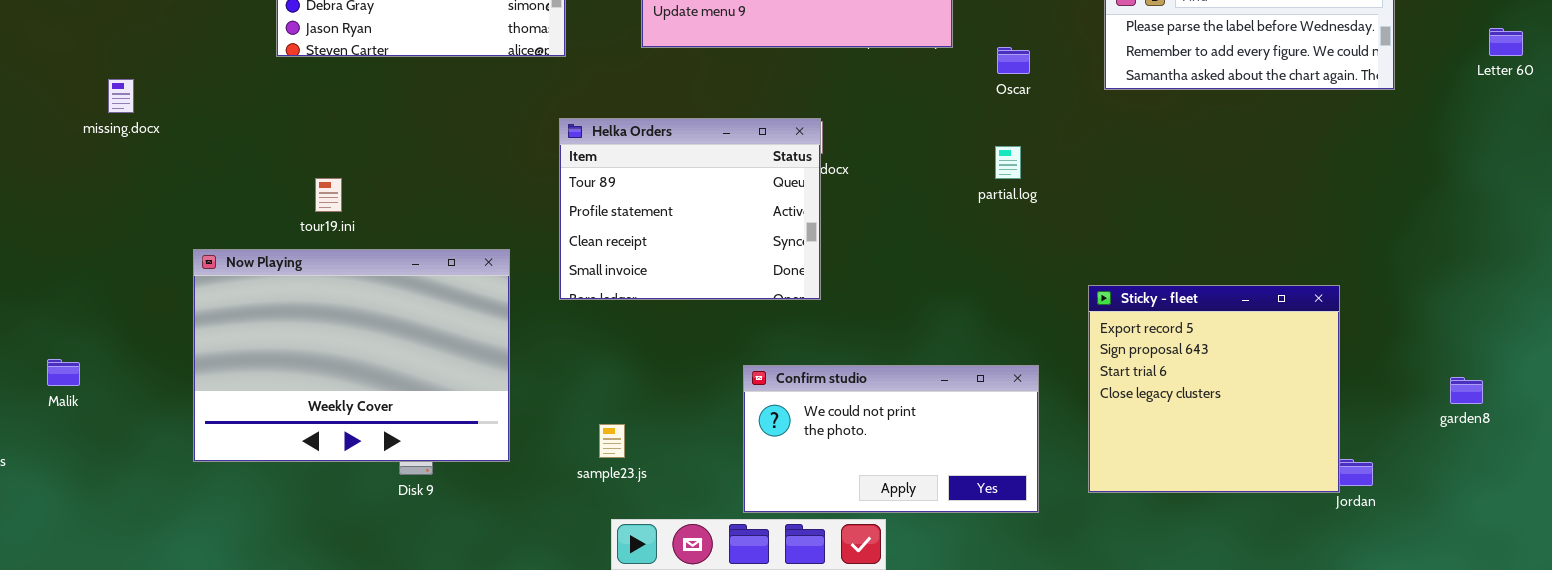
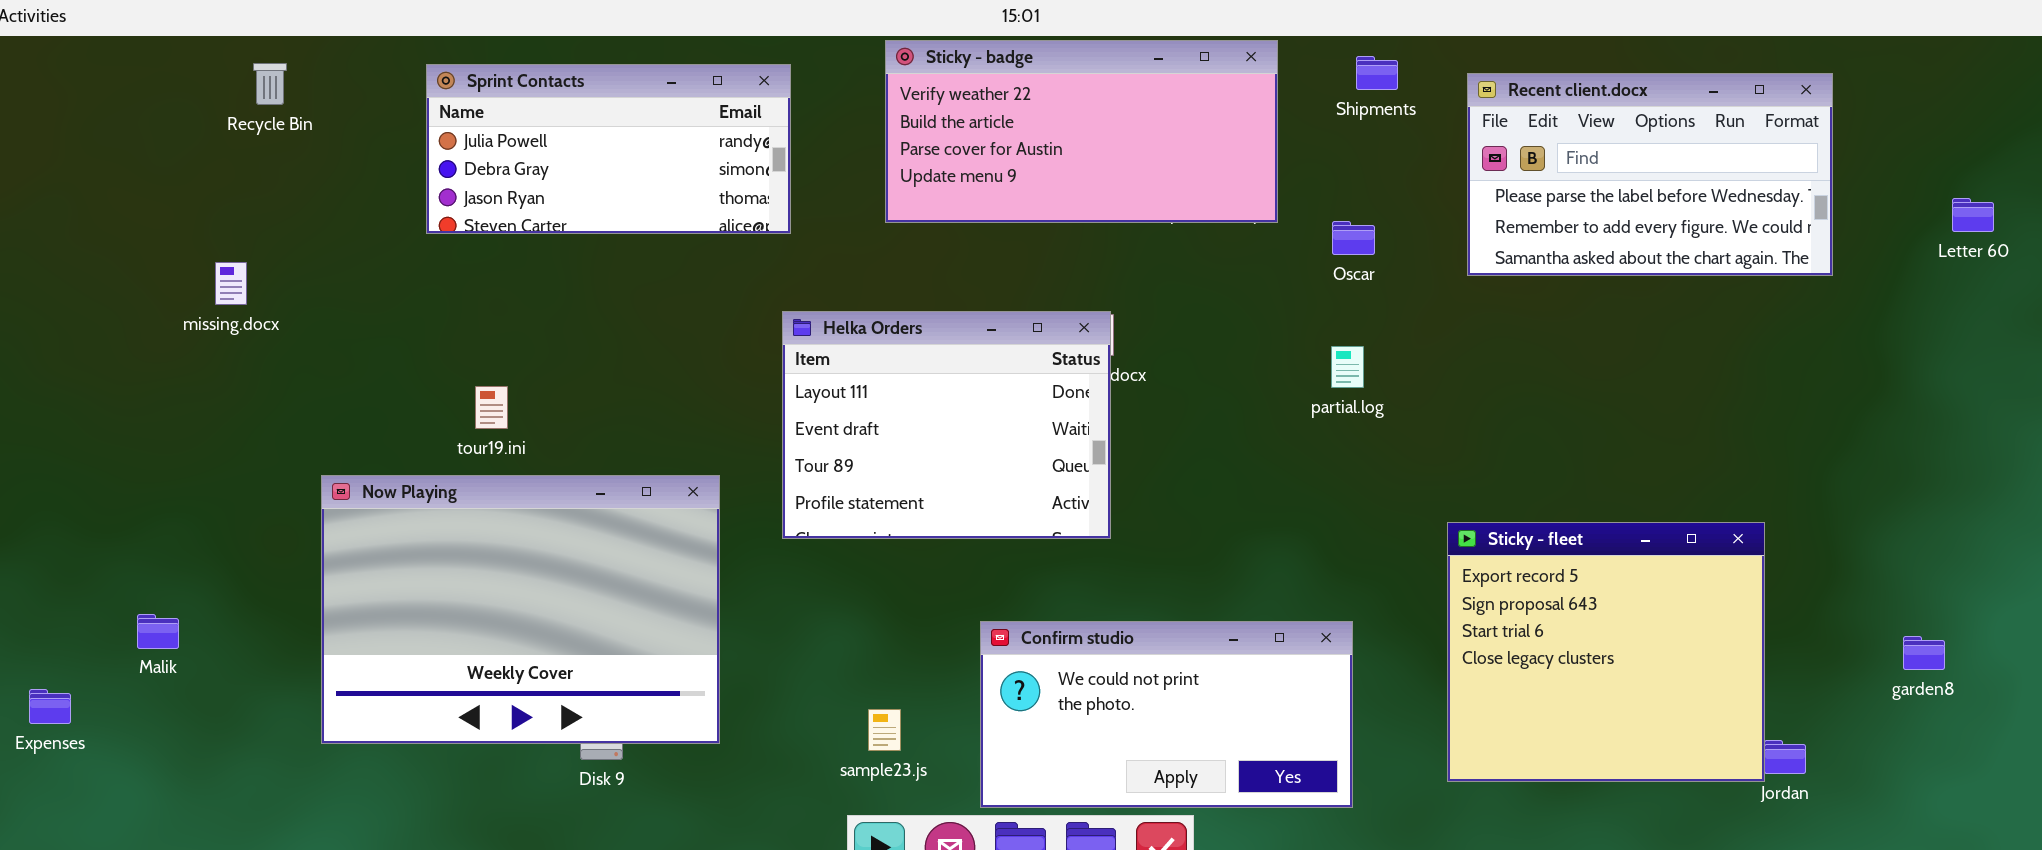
Helka Orders: [559,118,821,300] -> [782,311,1111,539], scrolled up 2 rows
Confirm studio: [743,365,1039,513] -> [980,621,1353,808], moved
sample23.js: [599,424,625,458] -> [868,709,901,751], moved

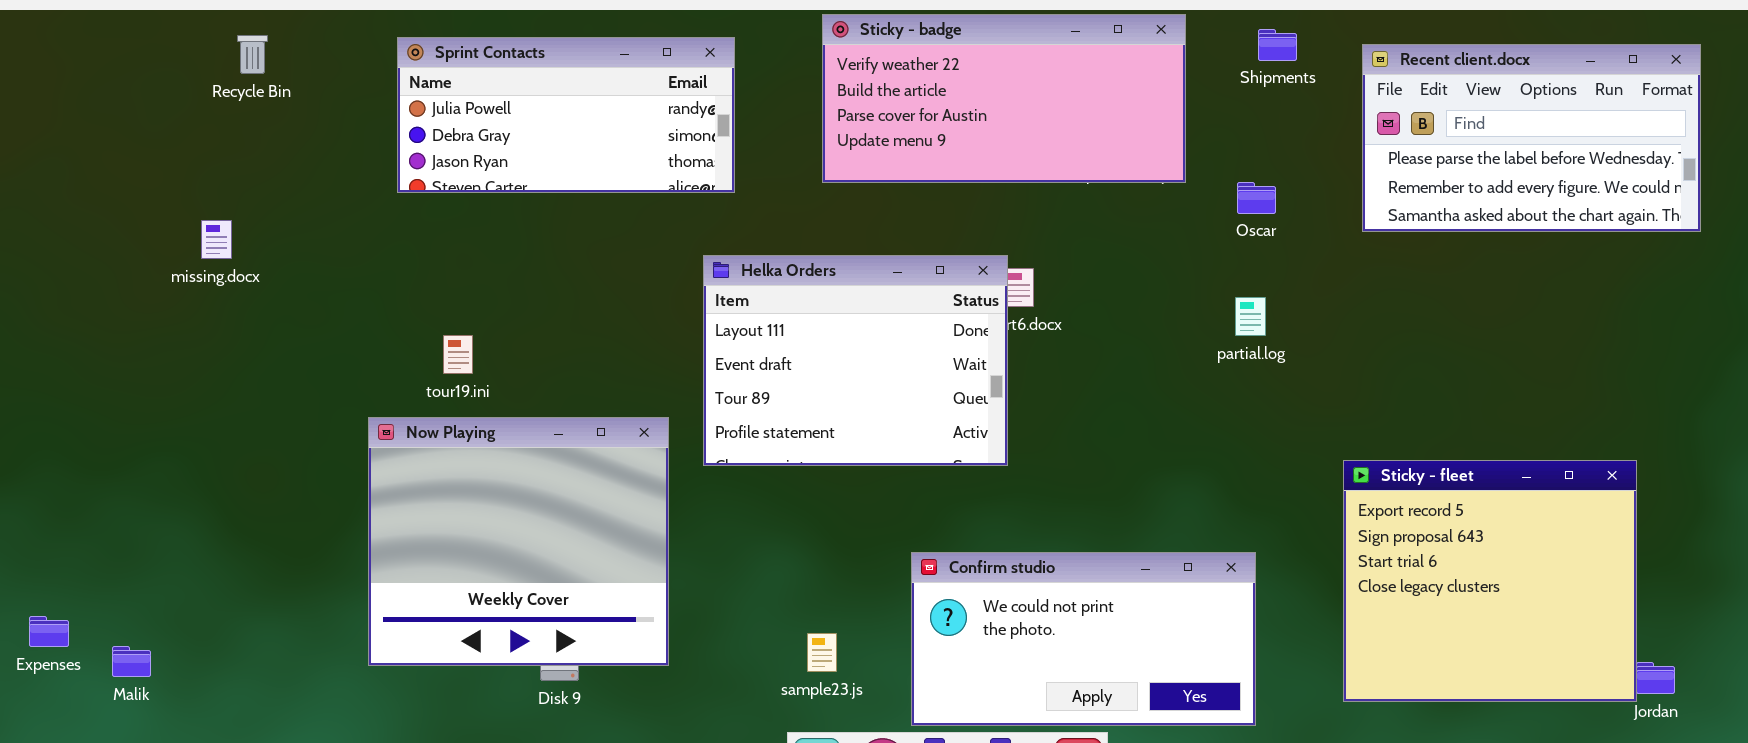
Helka Orders: [782,311,1111,539] -> [703,255,1008,466], moved
Now Playing: [321,475,720,744] -> [368,417,669,666], resized
Malik: [137,614,179,649] -> [112,646,151,677], moved

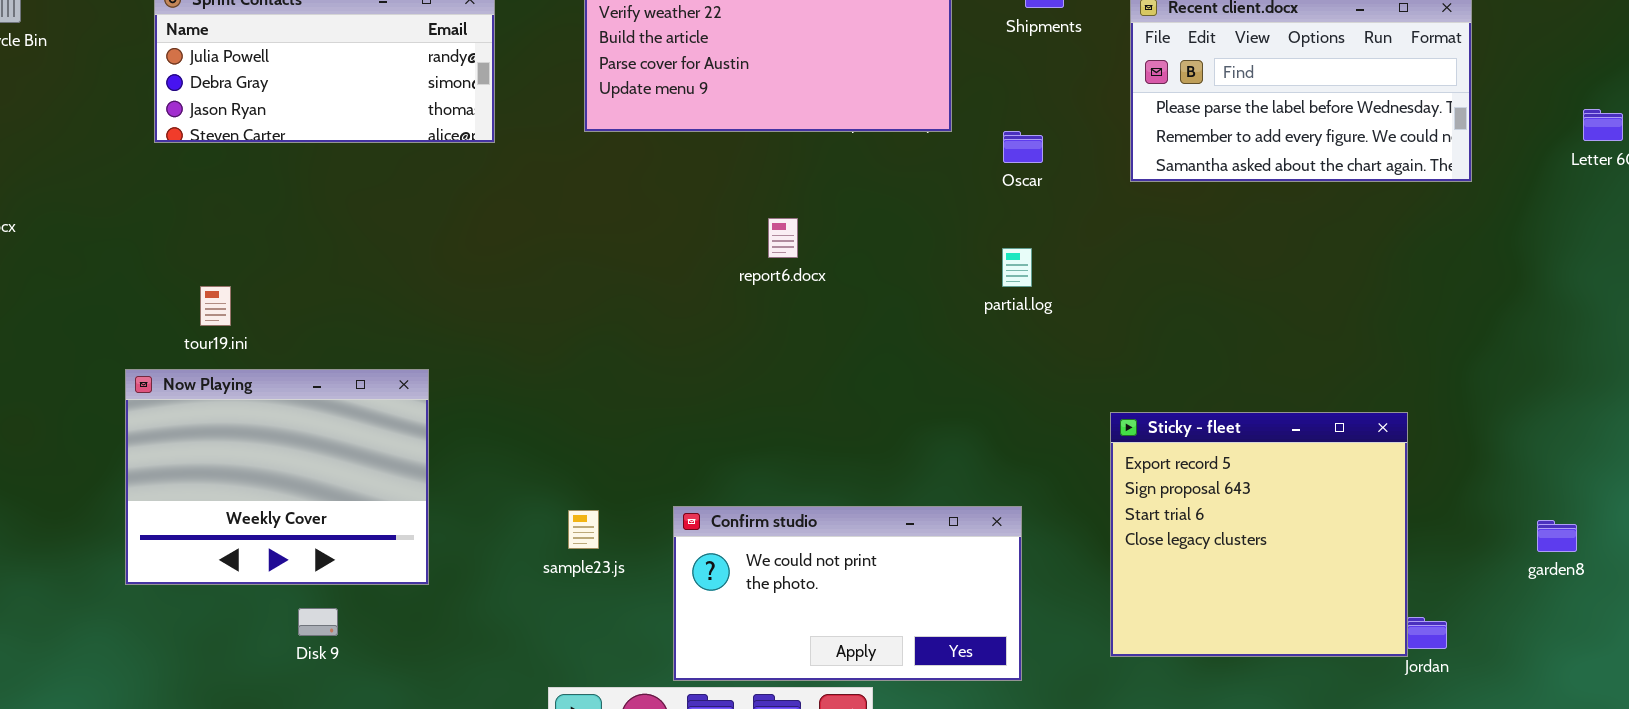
Helka Orders: [703,255,1008,466] -> none, closed
Now Playing: [368,417,669,666] -> [125,369,429,585], resized
sample23.js: [807,633,837,672] -> [568,510,599,549], moved

